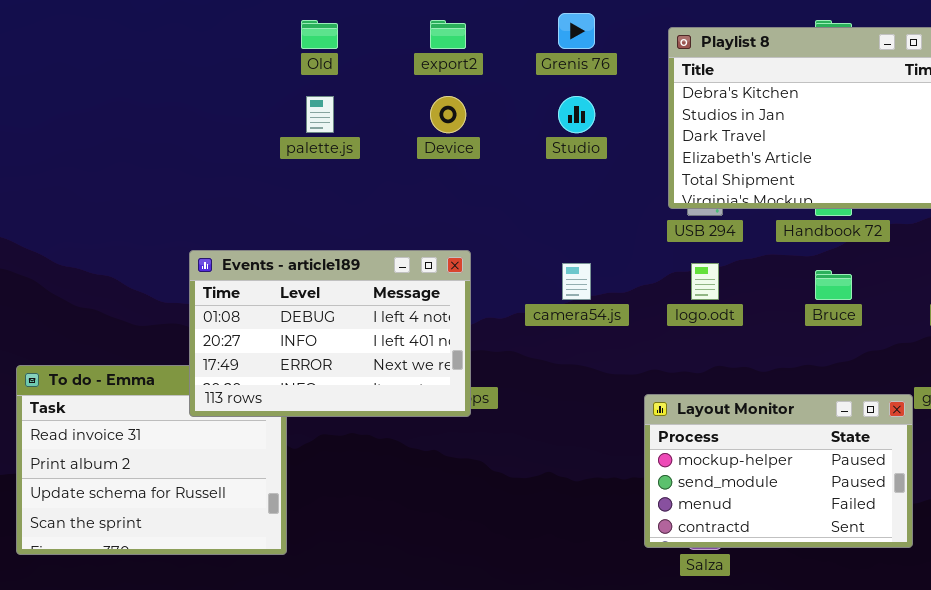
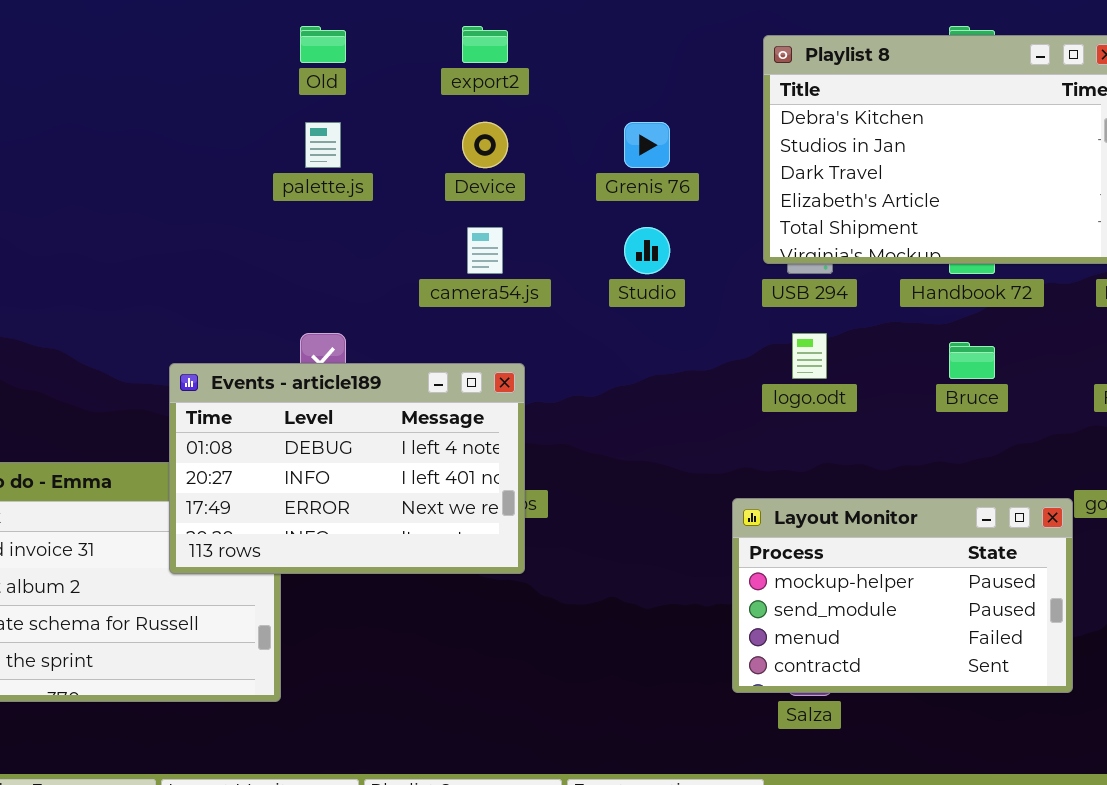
Grenis 76: [558,13,595,49] -> [624,122,670,168], moved
Studio: [558,96,595,133] -> [624,227,670,274], moved
Events - article189: [189,250,471,417] -> [169,363,525,574], moved
camera54.js: [562,263,591,300] -> [467,227,503,274], moved

